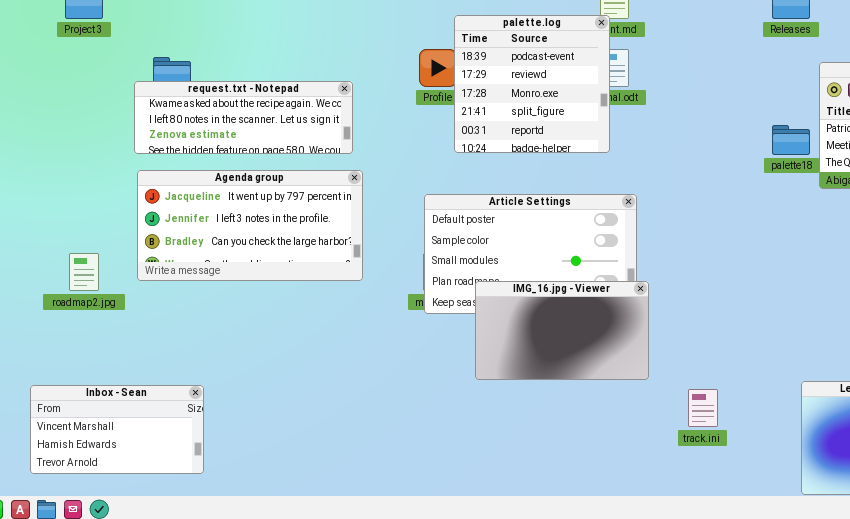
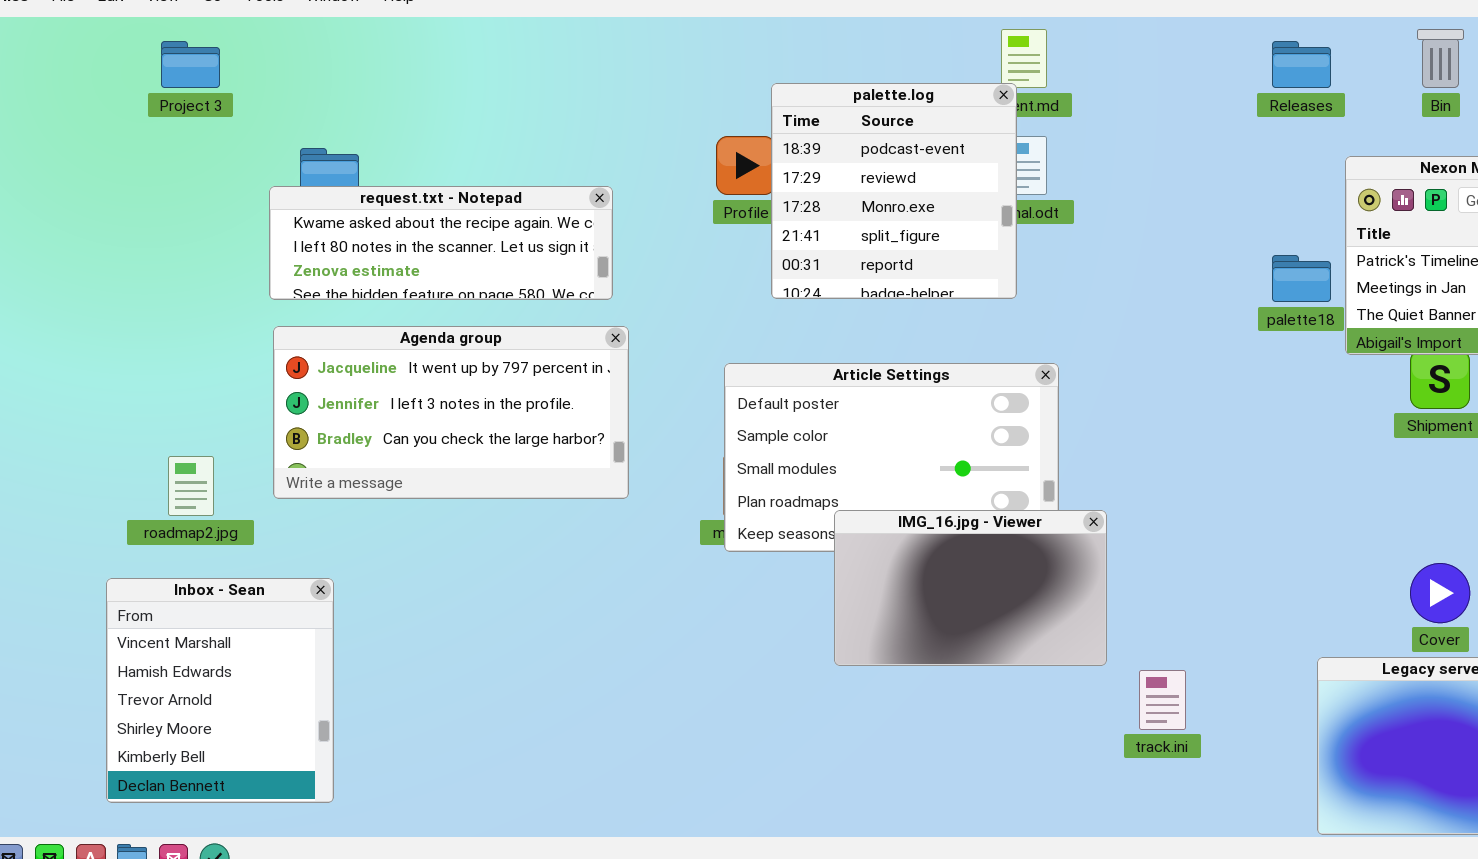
IMG_16.jpg - Viewer: [475,281,649,380] -> [834,510,1107,666], moved
Inbox - Sean: [30,385,204,474] -> [106,578,334,803], resized

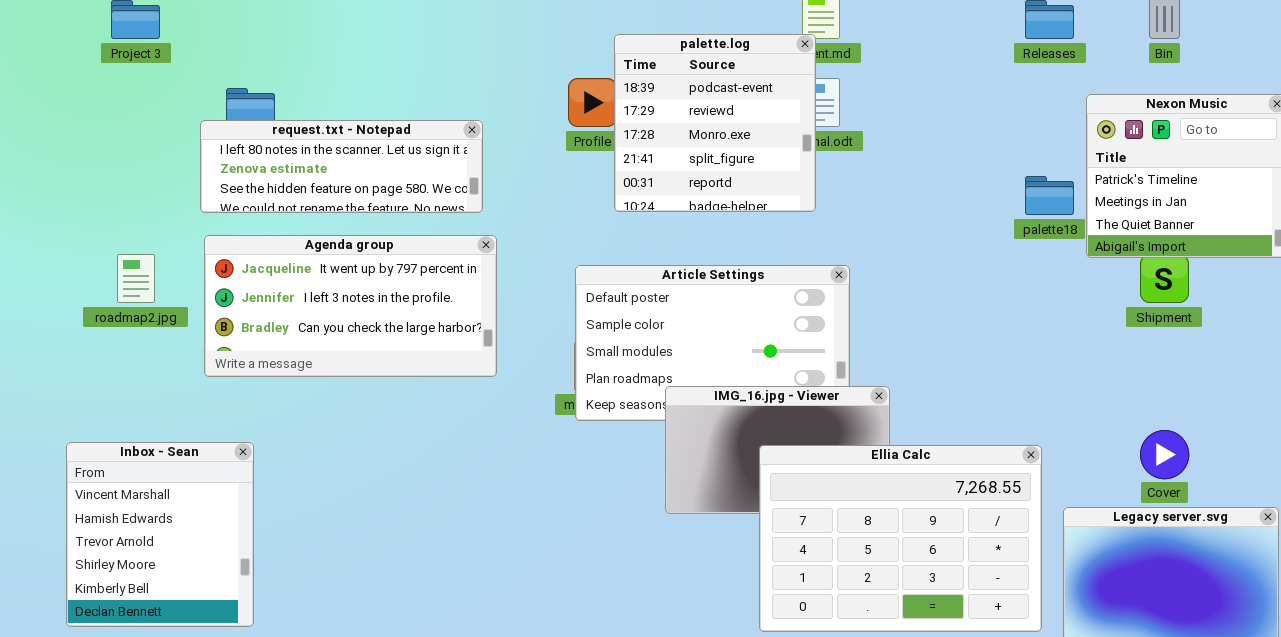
request.txt - Notepad: [269,186,613,300] -> [200,120,483,213], scrolled down 1 row
roadmap2.jpg: [168,456,214,516] -> [117,254,155,303], moved
Ellia Calc: none -> [759,445,1042,632], opened

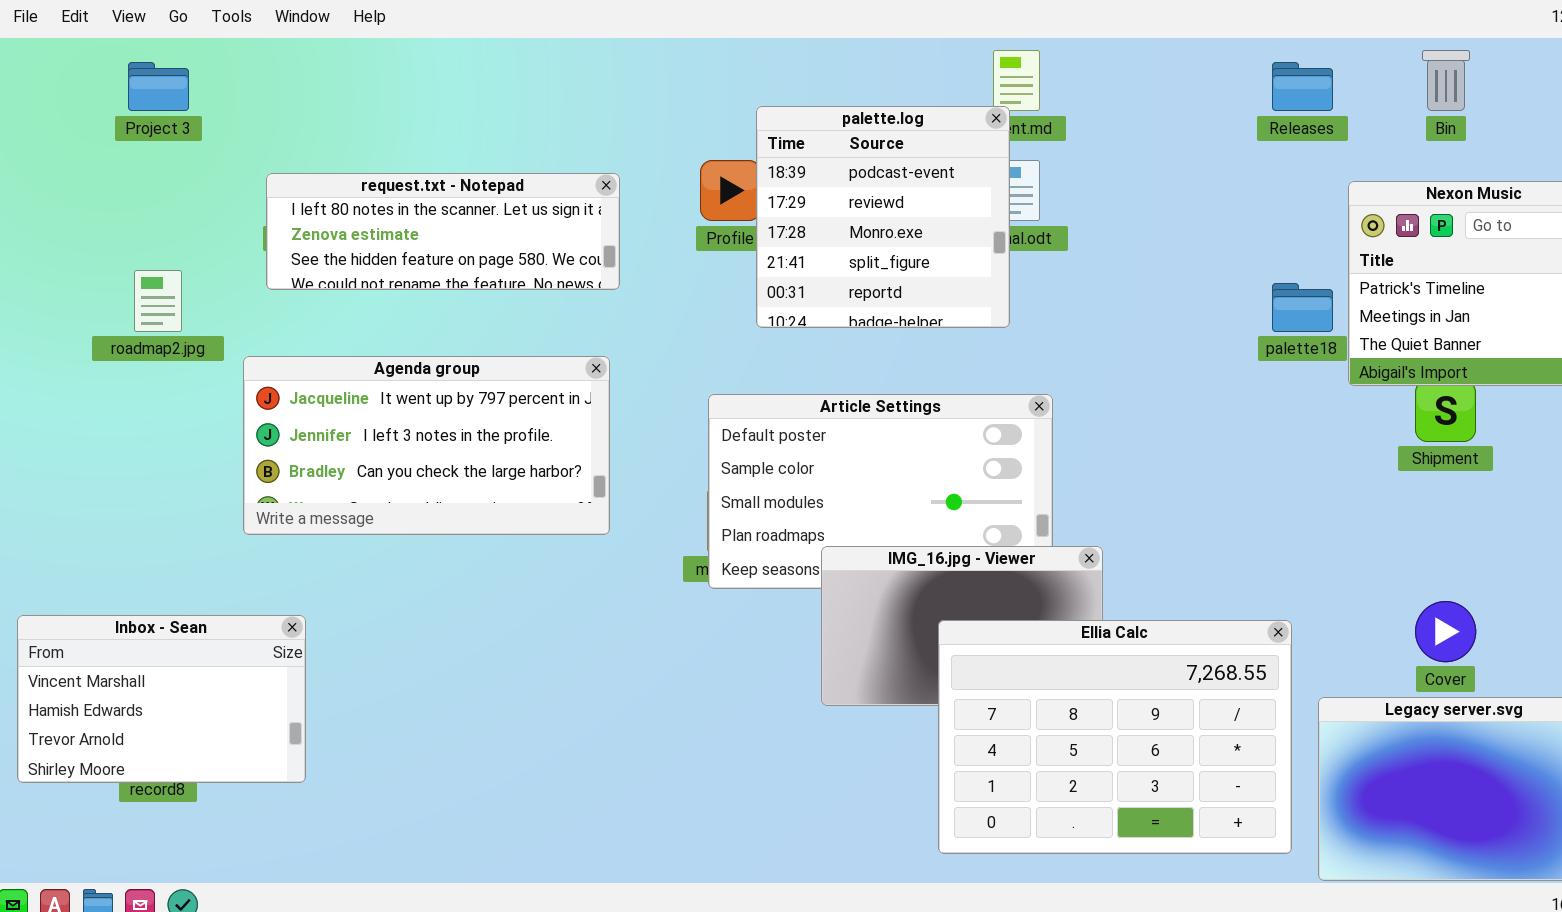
request.txt - Notepad: [200,120,483,213] -> [266,173,620,290], moved
roadmap2.jpg: [117,254,155,303] -> [134,270,182,332], moved
Inbox - Sean: [66,442,254,627] -> [17,615,306,783], resized

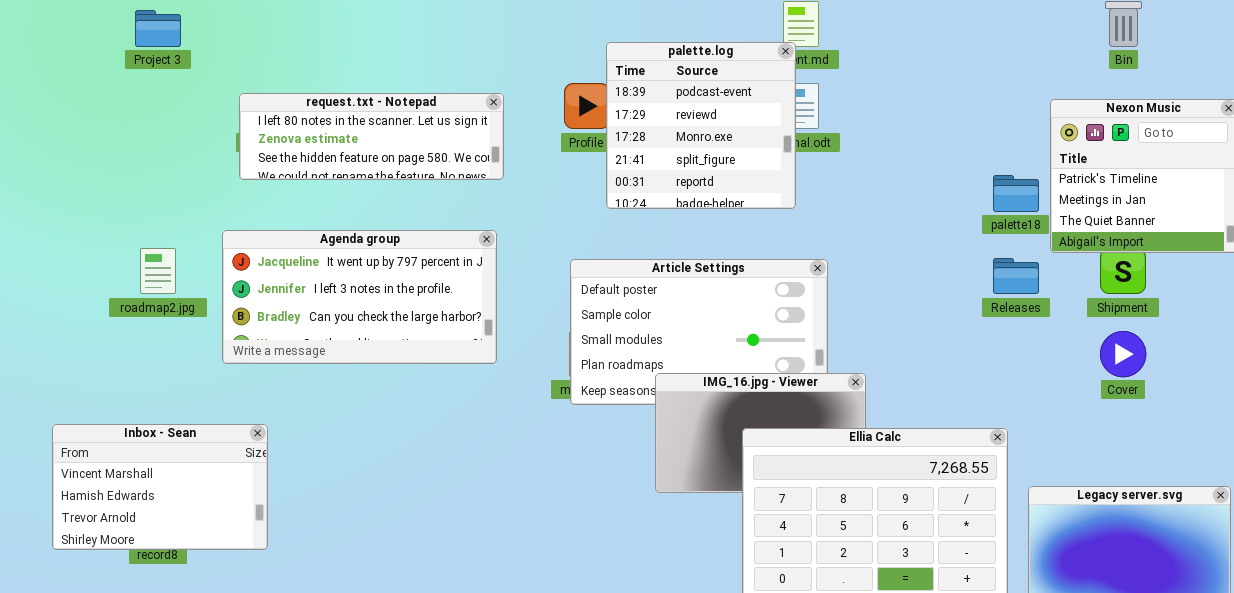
Releases: [1272,62,1333,111] -> [993,258,1039,294], moved
roadmap2.jpg: [134,270,182,332] -> [140,248,176,294], moved
Cover: [1415,601,1476,662] -> [1100,331,1146,377], moved

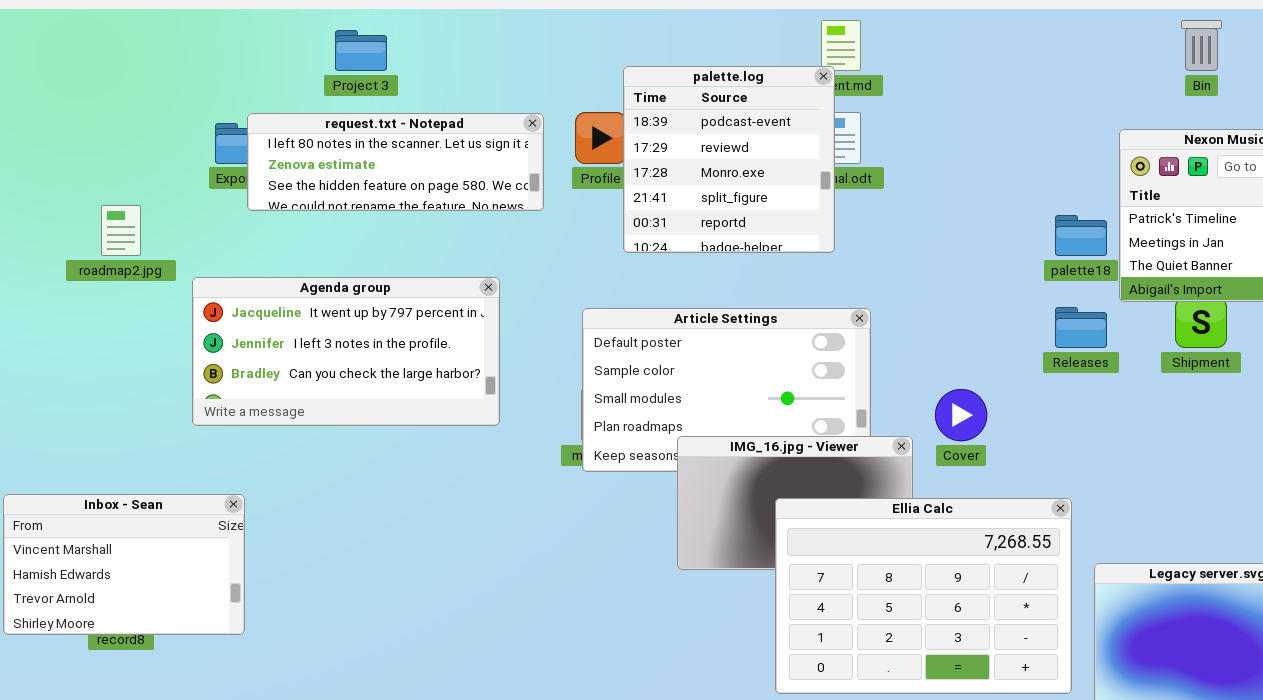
Project 3: [135,10,181,47] -> [335,30,387,71], moved
request.txt - Notepad: [239,93,504,180] -> [247,113,544,211], moved
roadmap2.jpg: [140,248,176,294] -> [101,205,141,256], moved
Cover: [1100,331,1146,377] -> [935,389,987,441], moved

